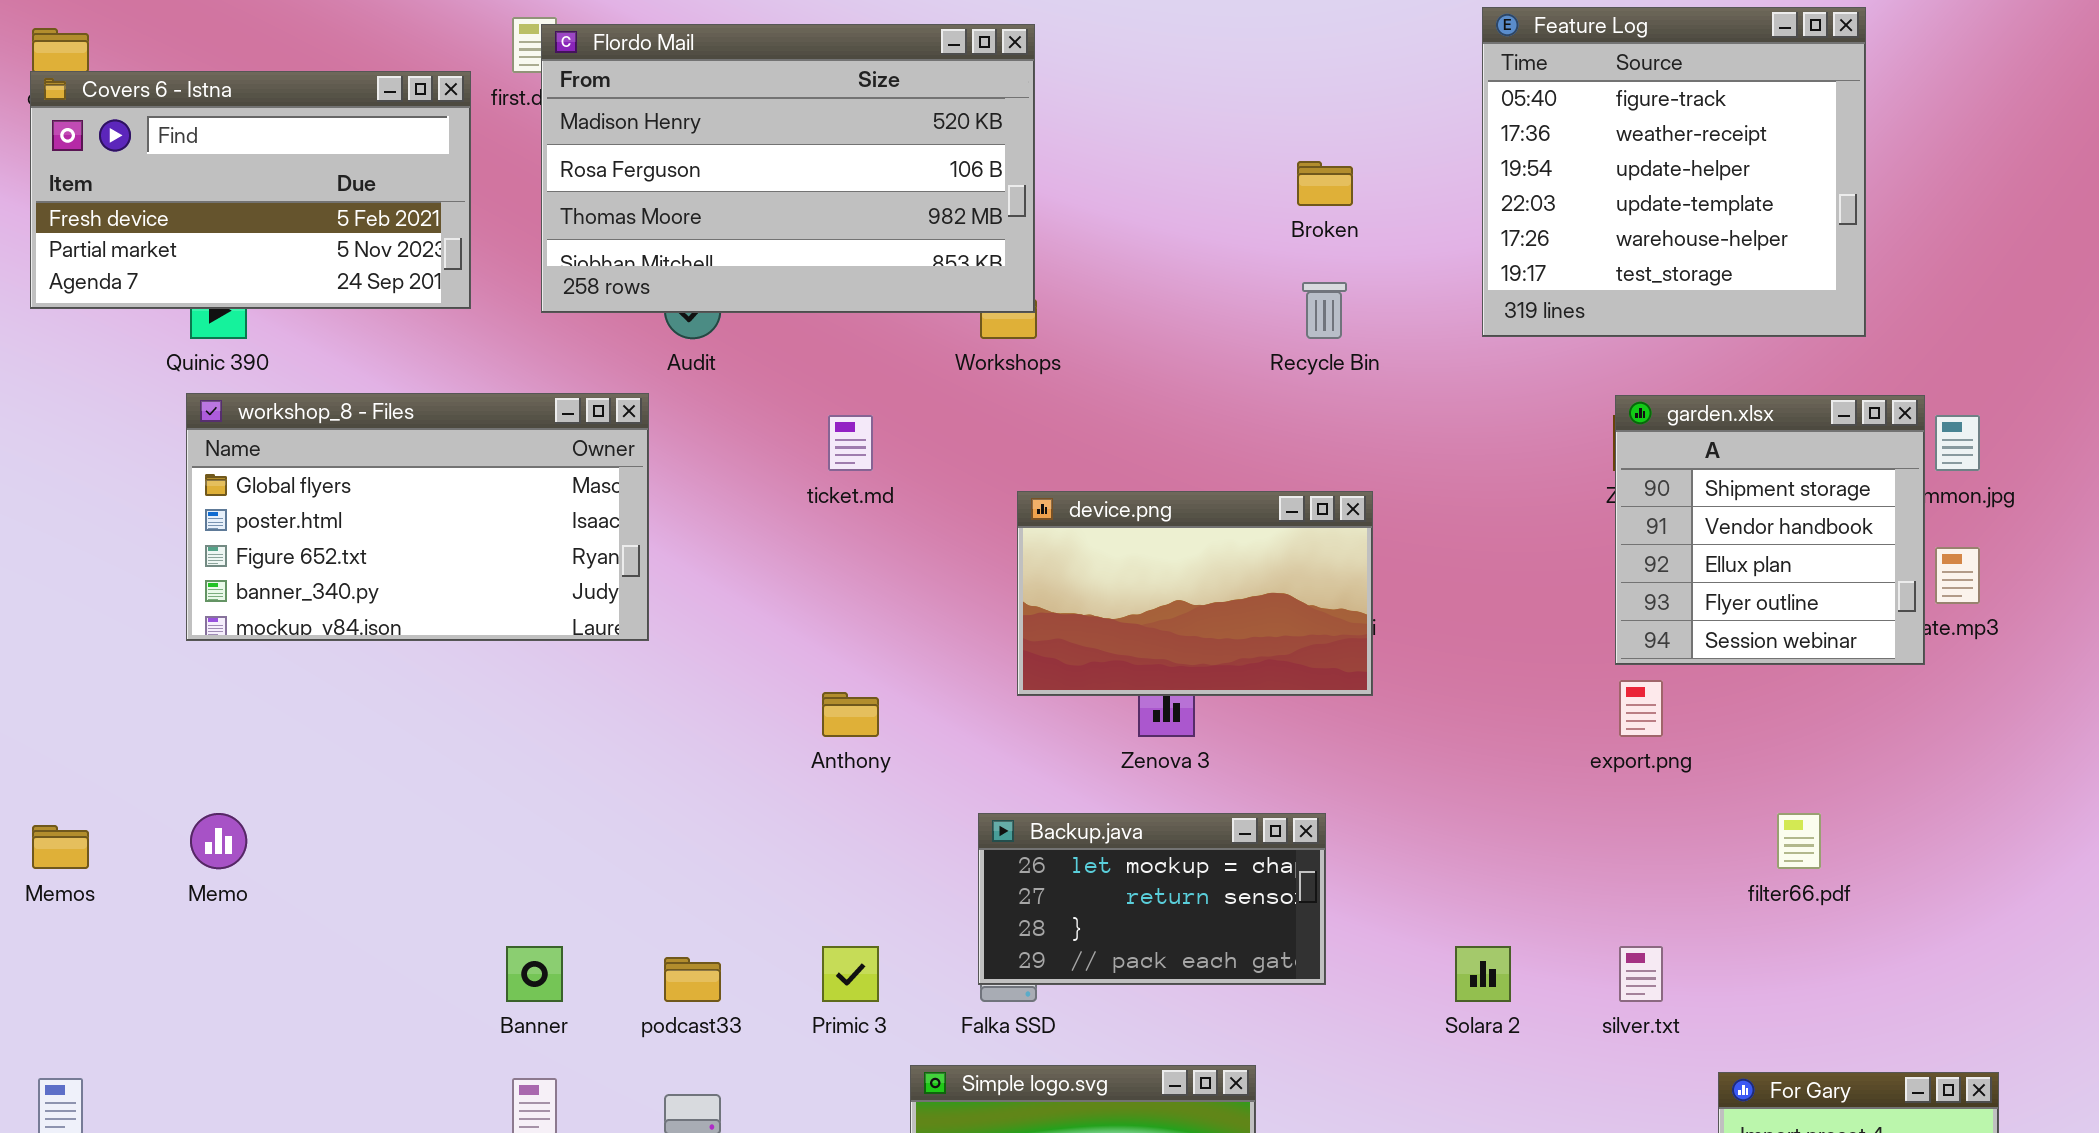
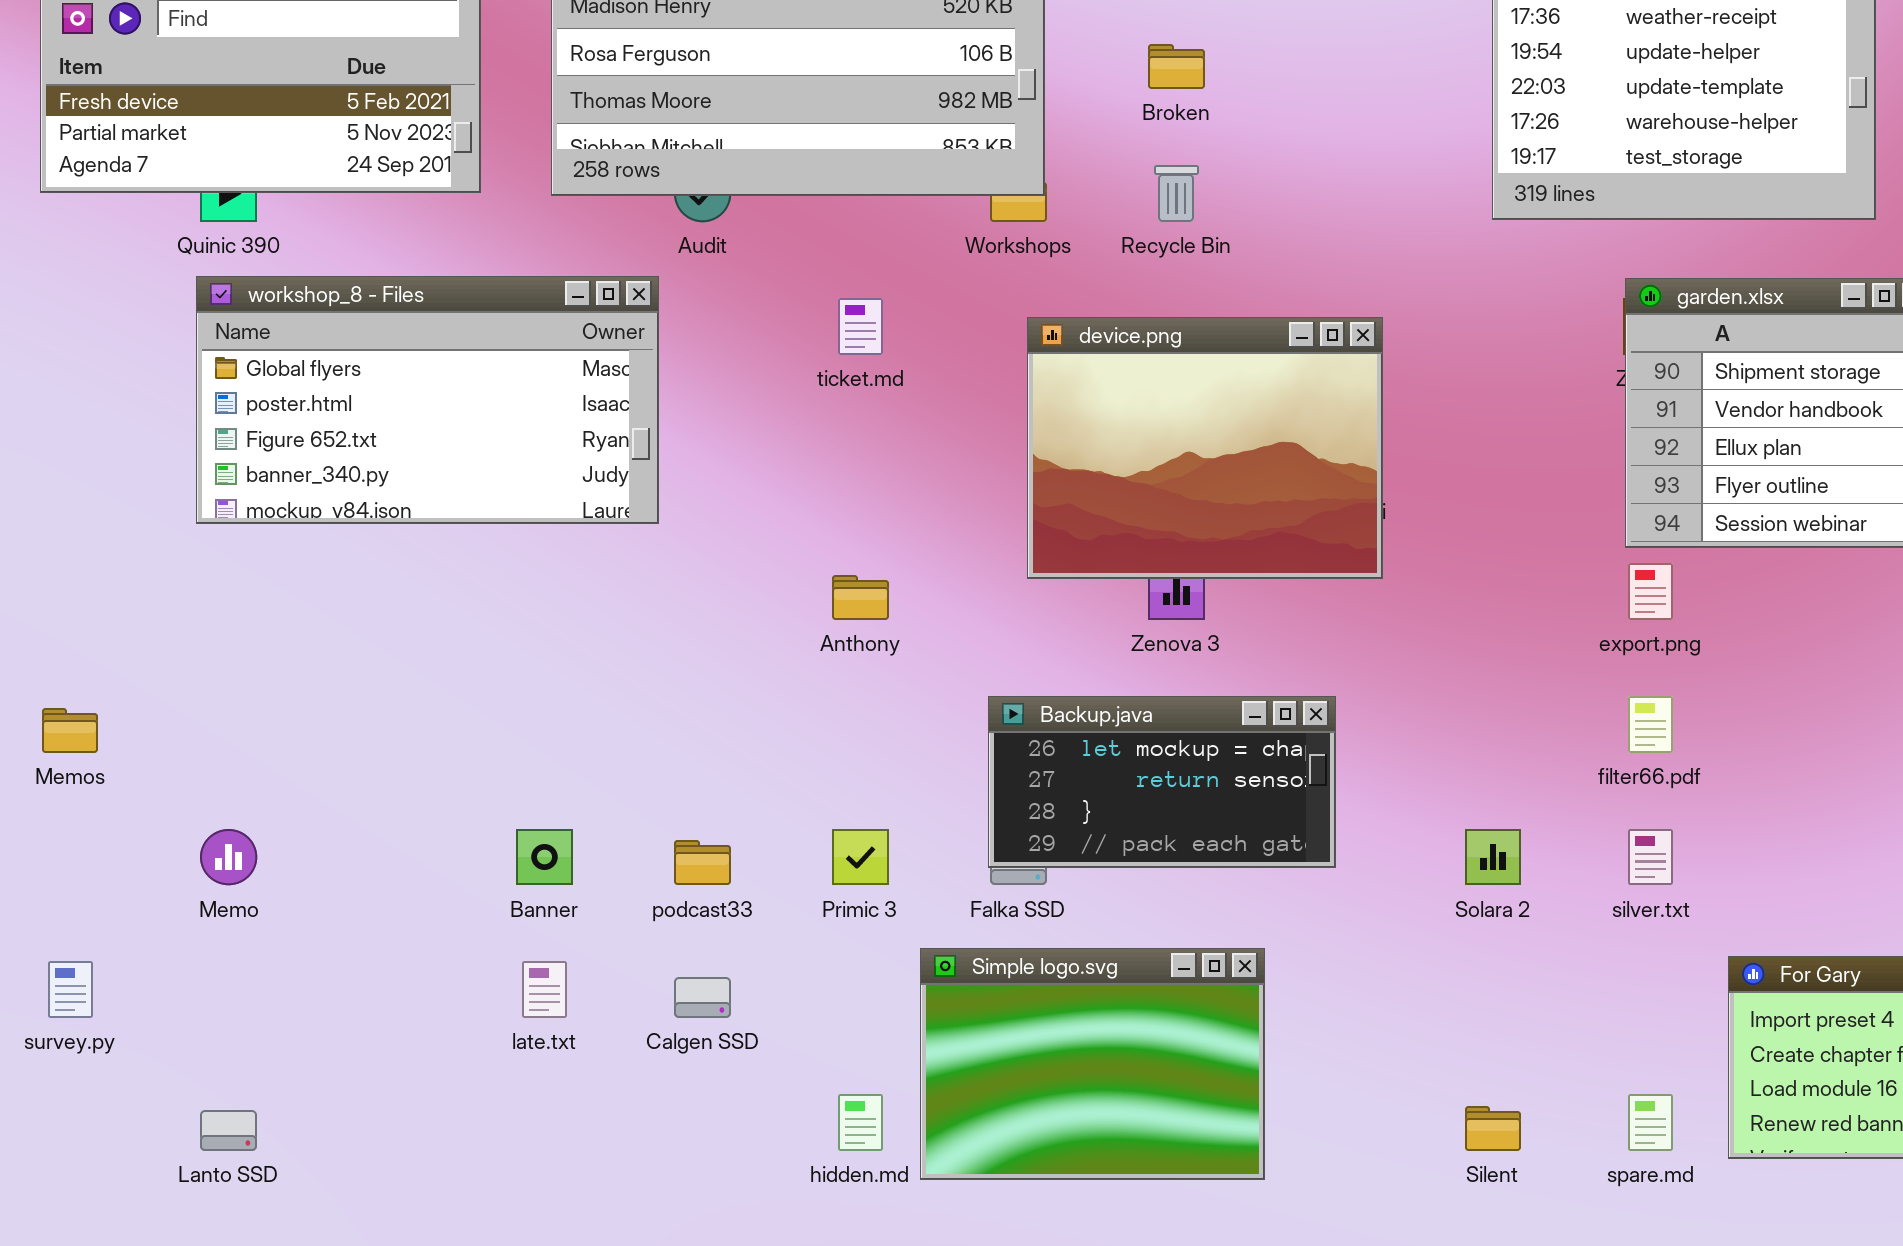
Broken: [1297,161,1353,206] -> [1148,44,1205,89], moved
Recycle Bin: [1302,282,1347,339] -> [1154,165,1199,222], moved
device.png: [1017,491,1373,696] -> [1027,317,1383,579], resized
Memo: [190,813,247,869] -> [200,829,257,885], moved
filter66.pdf: [1777,813,1821,869] -> [1628,696,1673,753], moved

